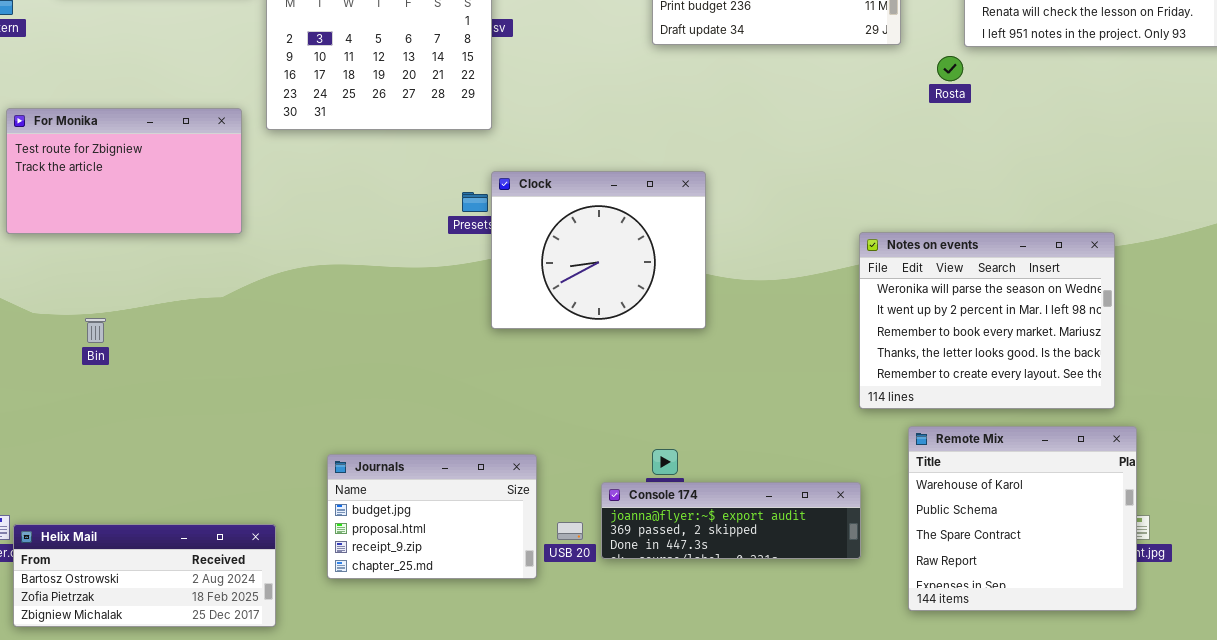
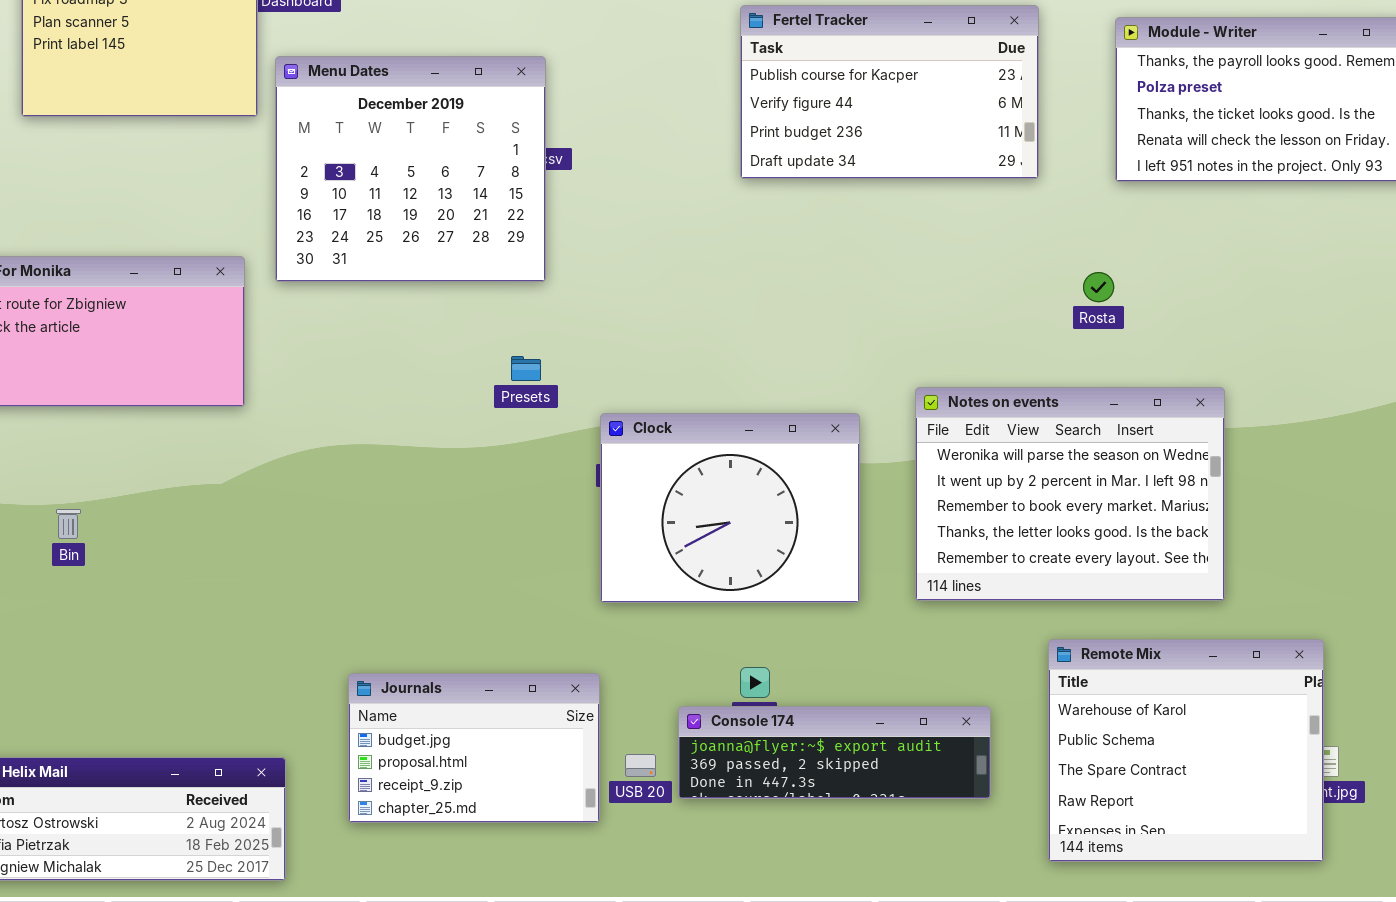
Rosta: [937,56,963,81] -> [1083,272,1114,302], moved
Clock: [491,171,706,329] -> [600,413,860,603], moved
Notes on events: [859,232,1115,409] -> [915,387,1225,601], moved

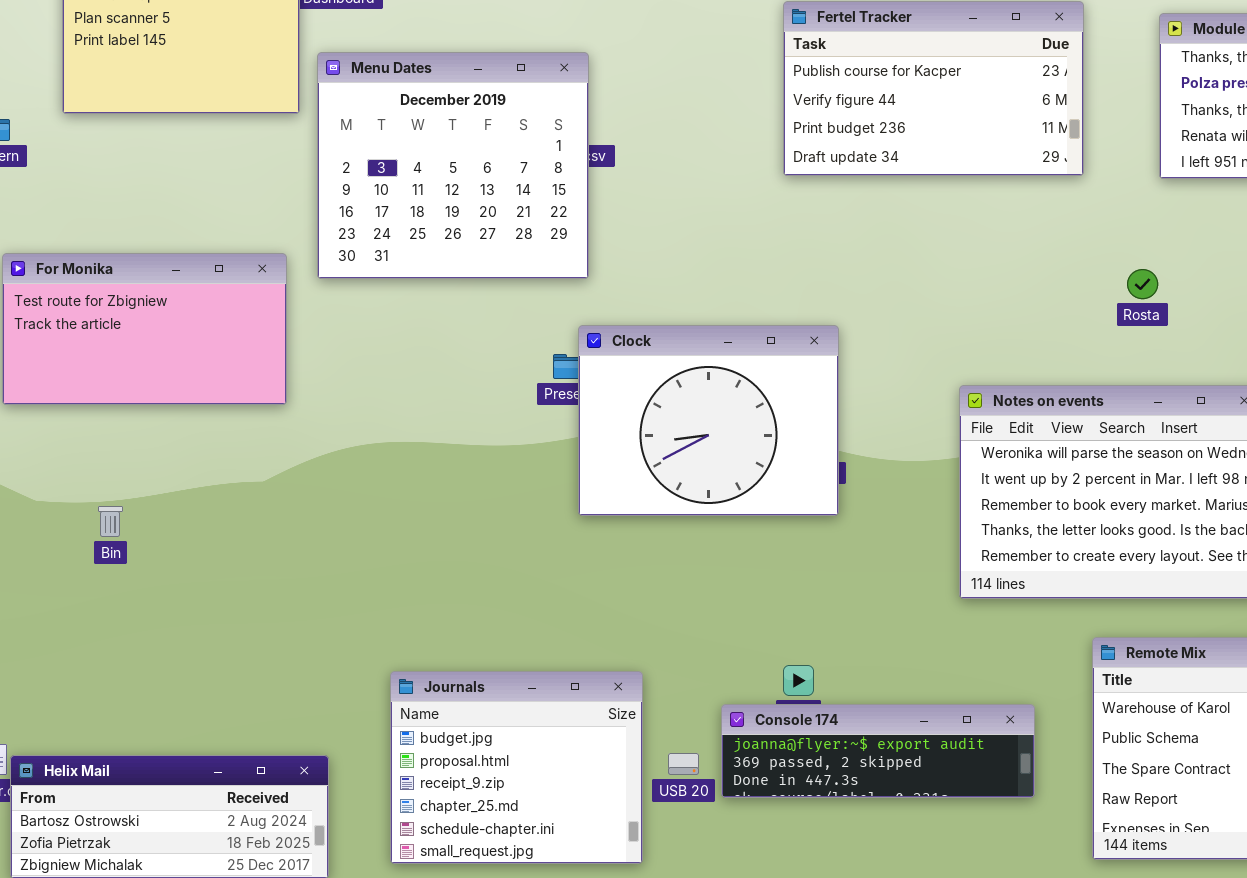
Clock: [600,413,860,603] -> [578,325,839,516], moved
Journals: [348,673,600,823] -> [390,671,643,864], resized

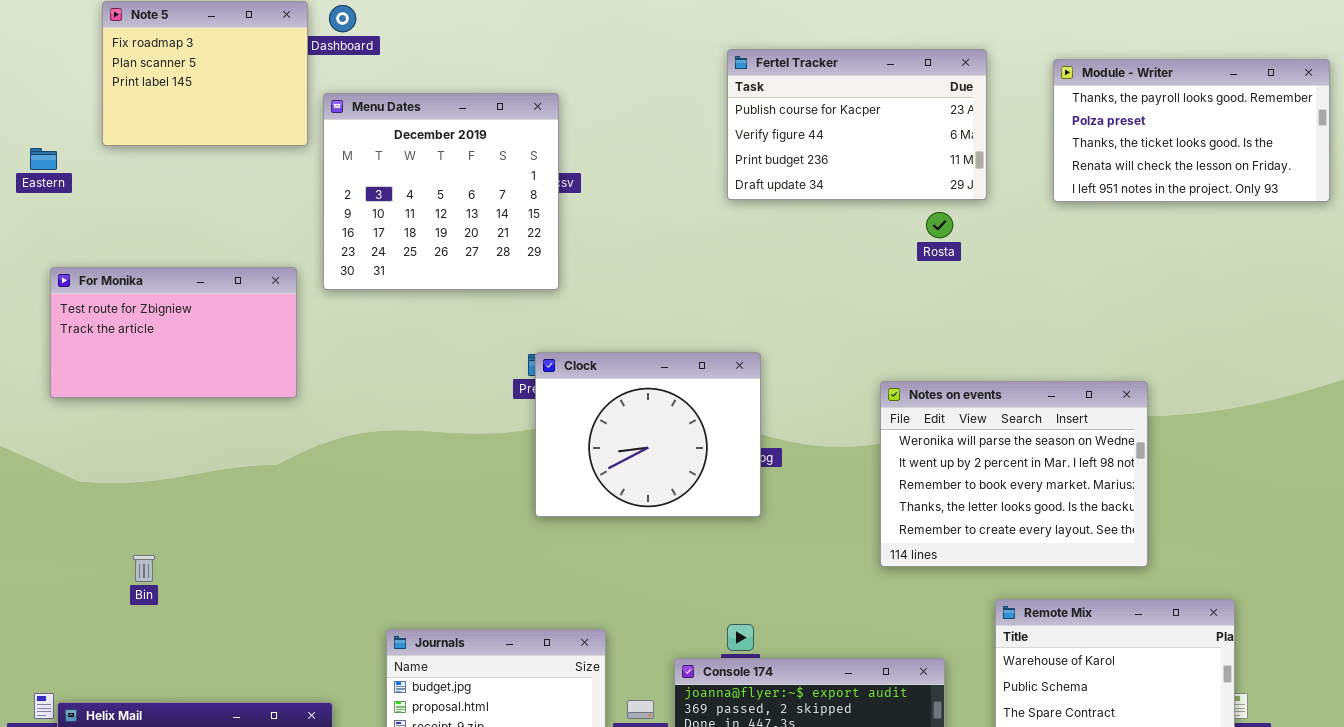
Rosta: [1127,269,1158,299] -> [926,212,953,238], moved
Clock: [578,325,839,516] -> [535,352,761,517], moved
Bin: [98,506,123,537] -> [133,555,155,582], moved

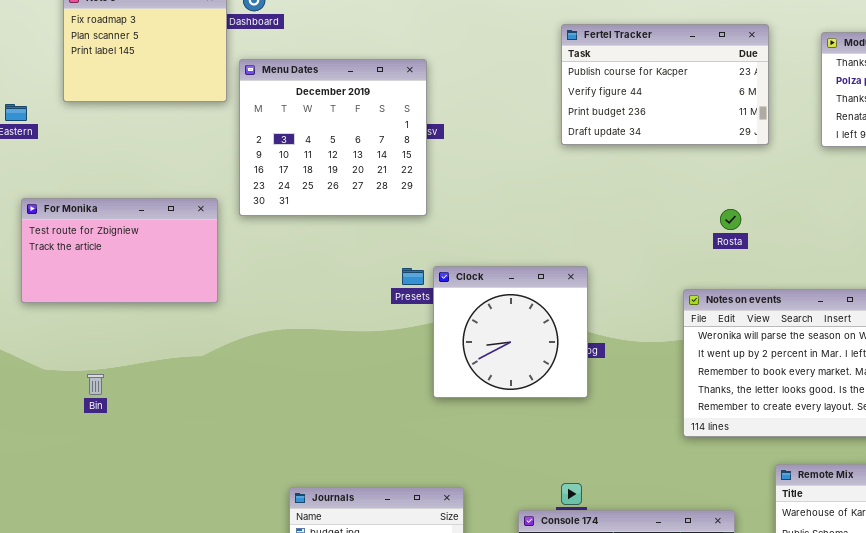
Rosta: [926,212,953,238] -> [720,209,741,230], moved
Clock: [535,352,761,517] -> [433,266,588,398], resized
Bin: [133,555,155,582] -> [87,374,104,395], moved

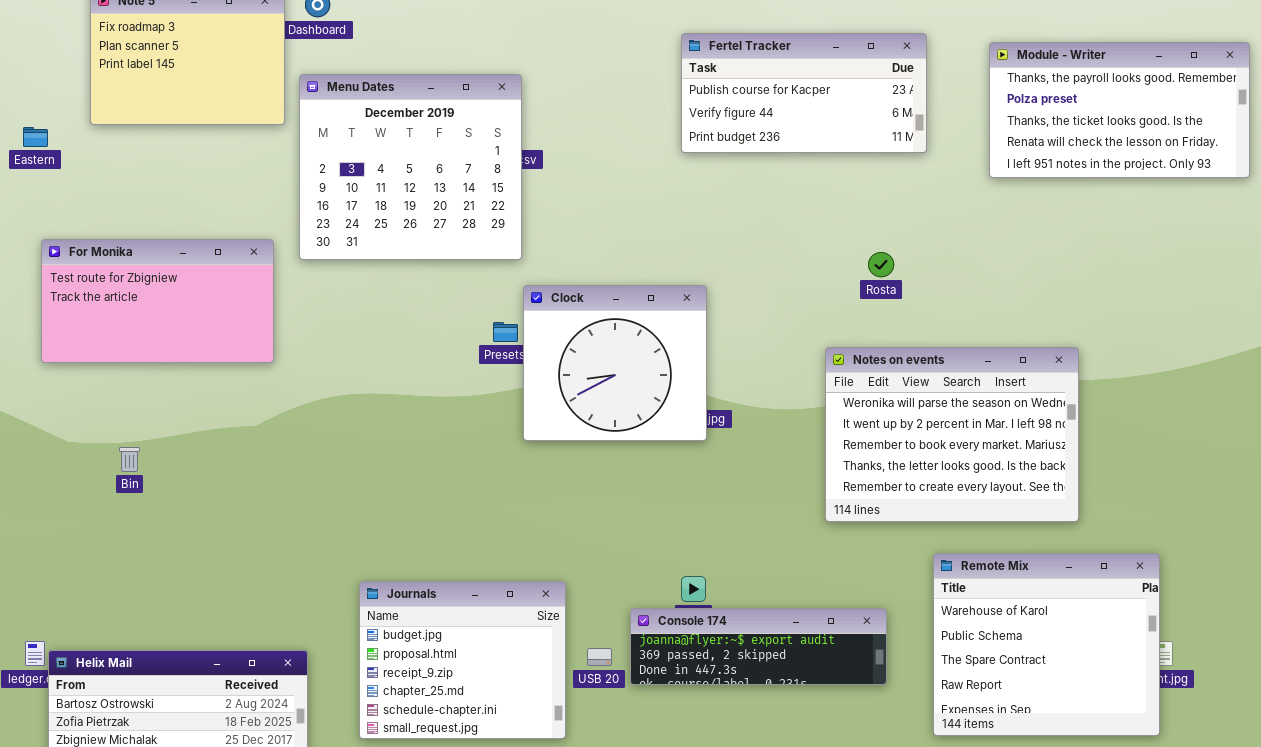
Fertel Tracker: [561,24,769,145] -> [681,33,927,153], resized
Clock: [433,266,588,398] -> [523,285,707,441], moved

